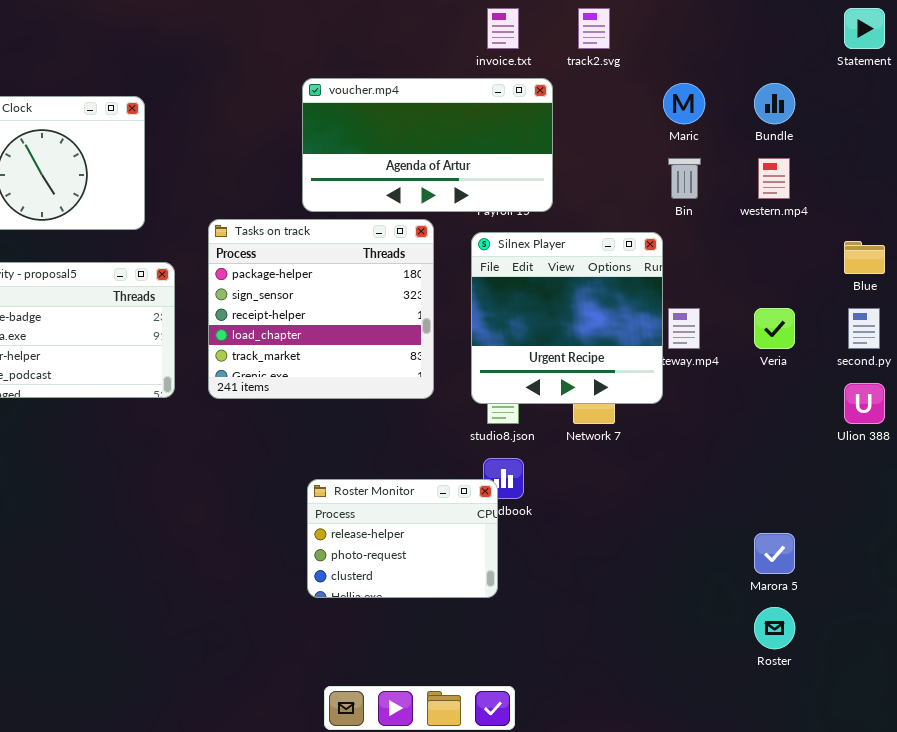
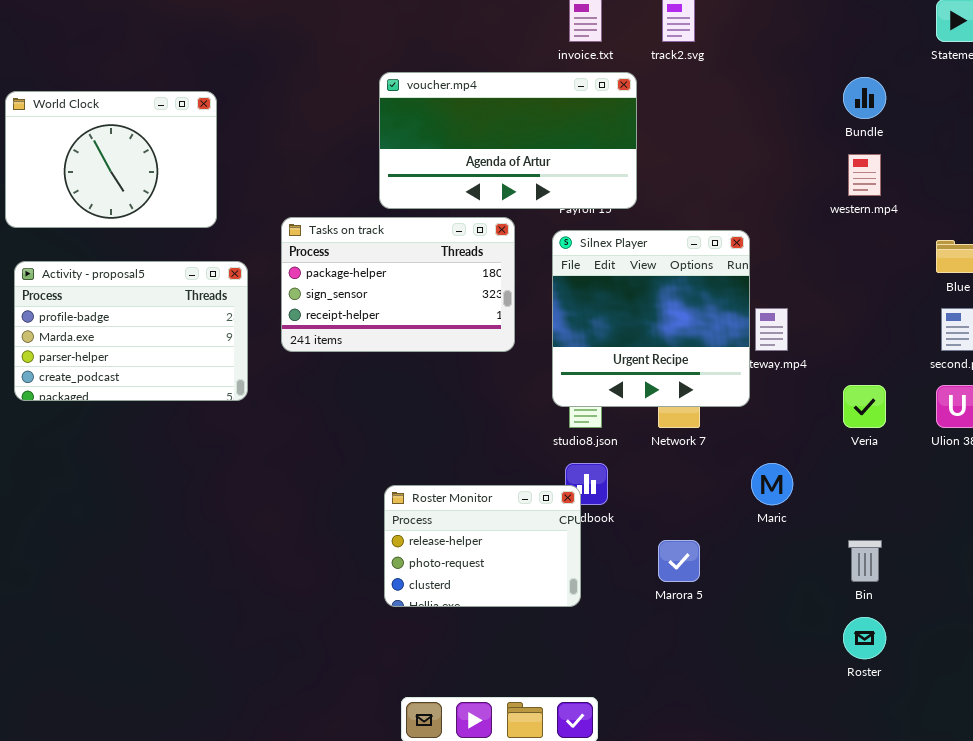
Maric: [663,83,705,124] -> [751,463,793,505], moved
Bin: [668,158,701,199] -> [848,540,882,582], moved
Tasks on track: [208,219,434,399] -> [281,217,515,352], resized
Veria: [754,308,795,349] -> [843,385,886,428], moved
Marora 5: [754,533,795,574] -> [658,540,700,582], moved

